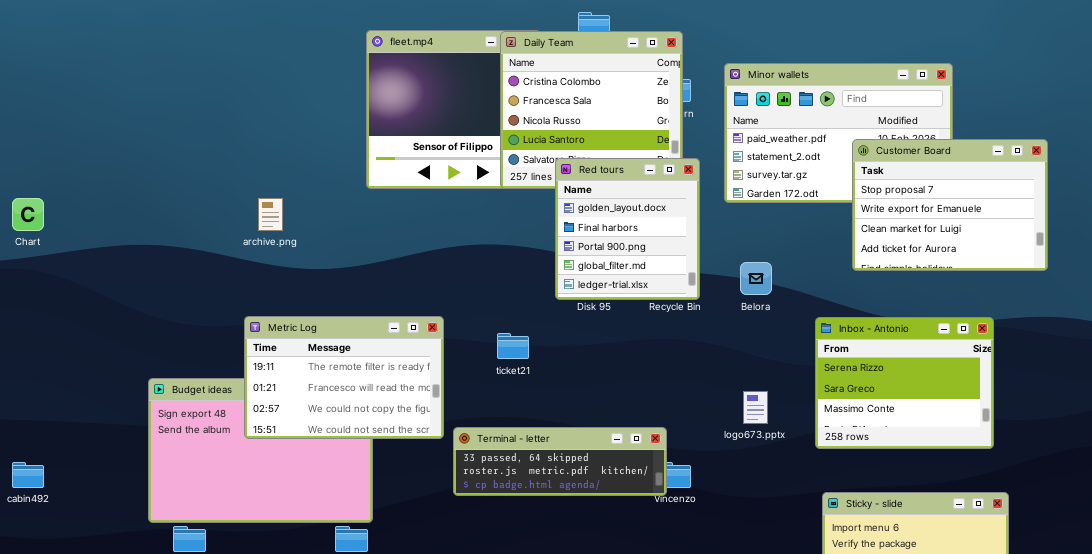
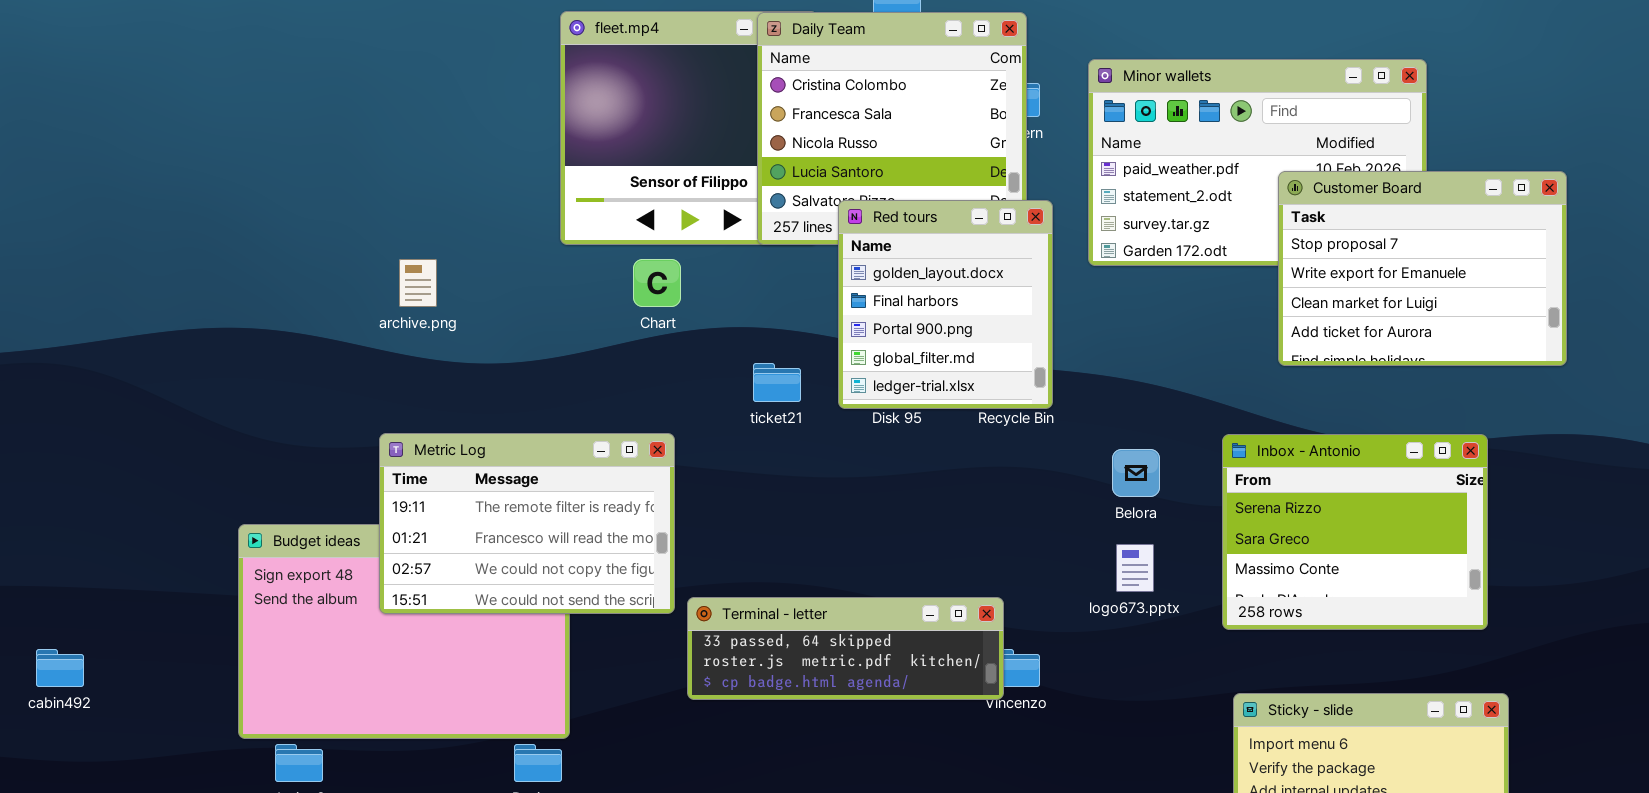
Chart: [12,198,44,231] -> [633,259,681,307], moved
Belora: [740,262,772,295] -> [1112,449,1160,497], moved
ticket21: [497,333,529,359] -> [753,363,801,402], moved

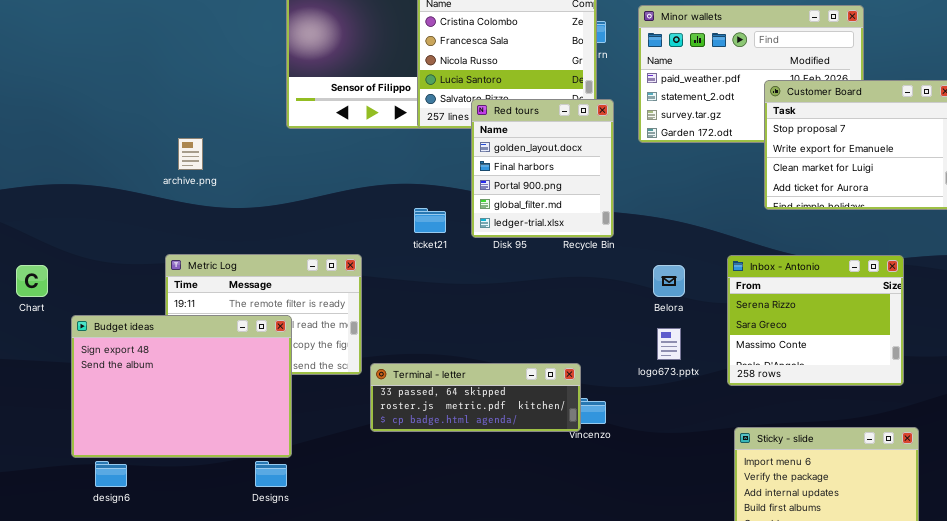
Chart: [633,259,681,307] -> [16,265,48,297], moved
Budget ideas: [238,524,570,739] -> [71,315,292,458], raised

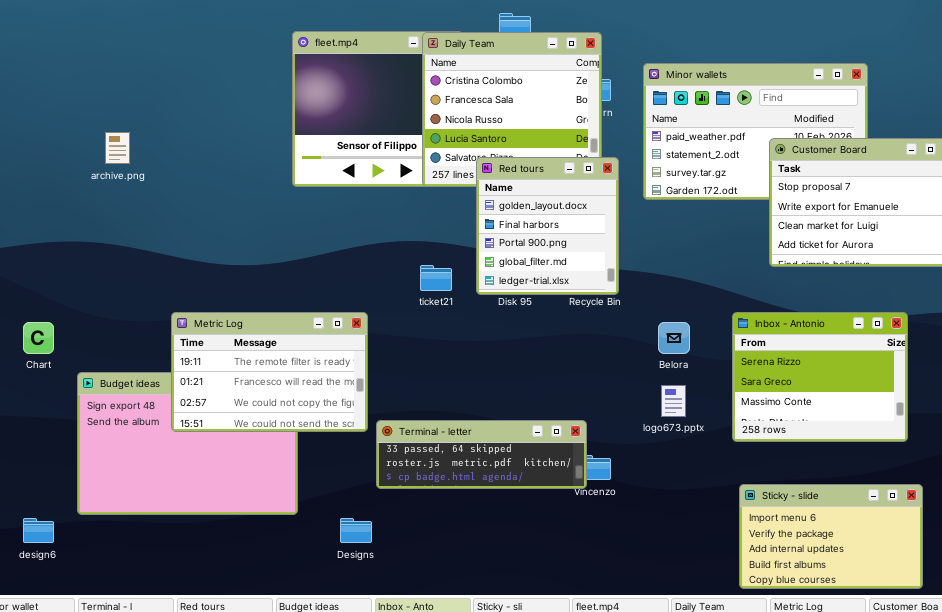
archive.png: [178,138,203,170] -> [105,132,130,164], moved
Metric Log: [165,254,362,375] -> [171,312,368,432], raised
design6: [95,461,127,487] -> [23,518,54,543], moved
Designs: [255,461,287,487] -> [340,518,372,543], moved

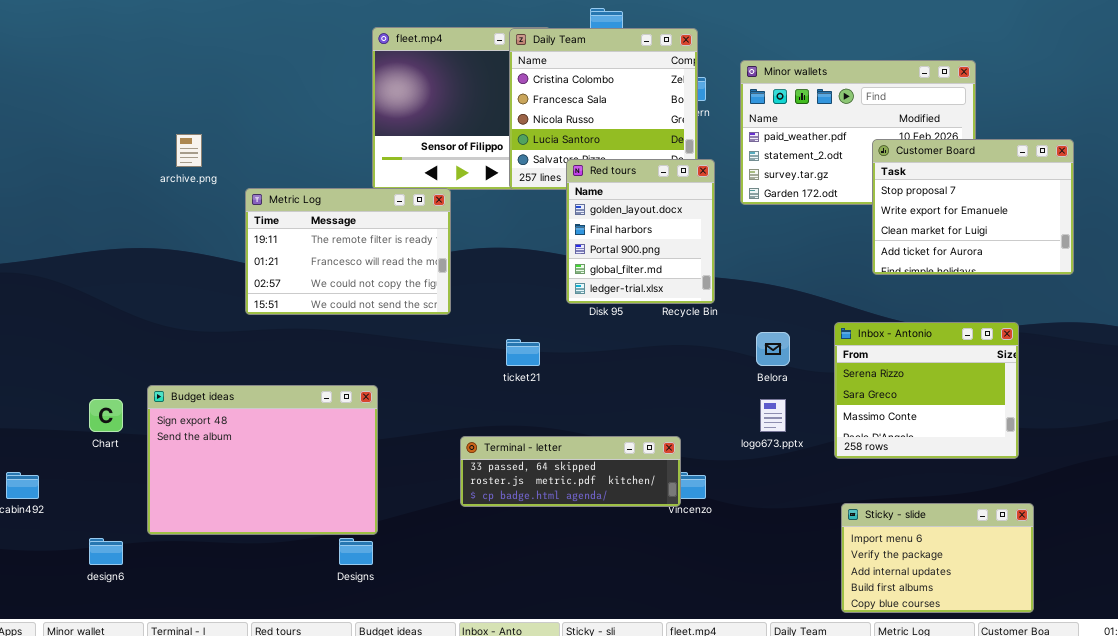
ticket21: [420,265,452,291] -> [506,339,540,366], moved
Metric Log: [171,312,368,432] -> [245,188,451,315], moved
Chart: [23,322,54,354] -> [89,399,123,432], moved
Designs: [340,518,372,543] -> [339,538,373,565], moved

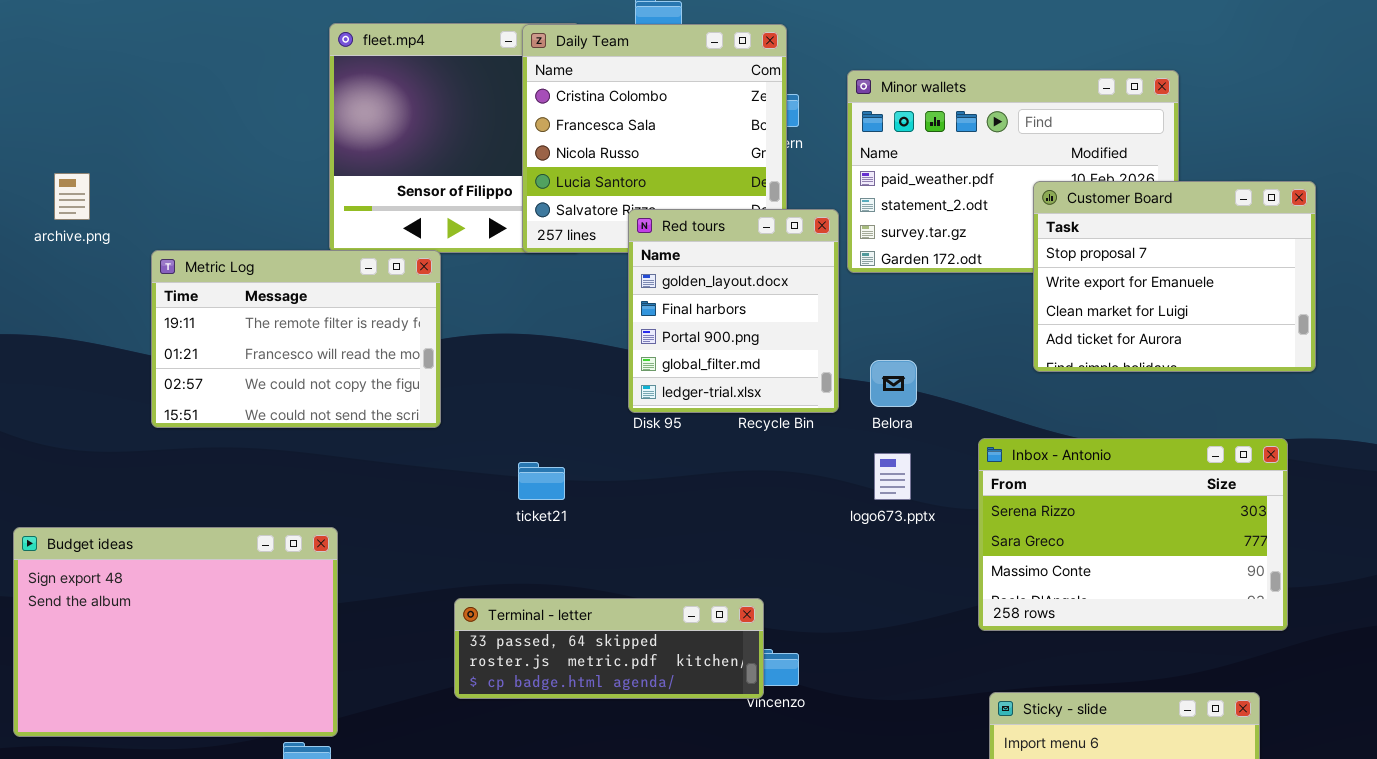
Red tours: [566,159,715,304] -> [628,209,839,413], moved
Inbox - Antonio: [834,322,1019,459] -> [978,438,1288,631], resized
Belora: [756,332,790,366] -> [870,360,917,407], moved
logo673.pptx: [760,399,786,432] -> [874,453,911,500], moved

